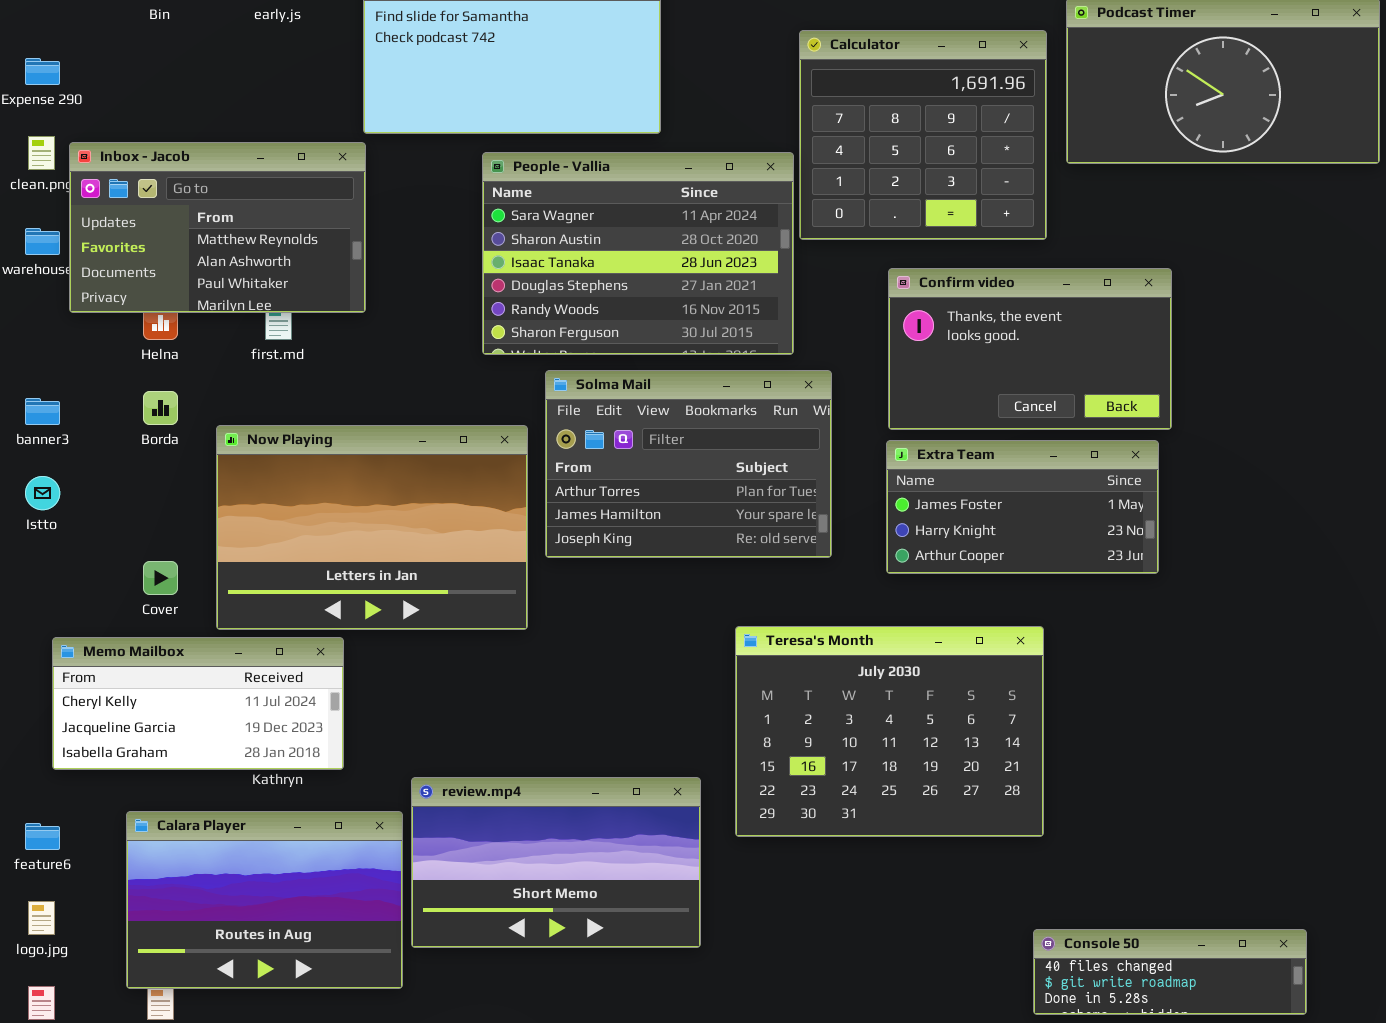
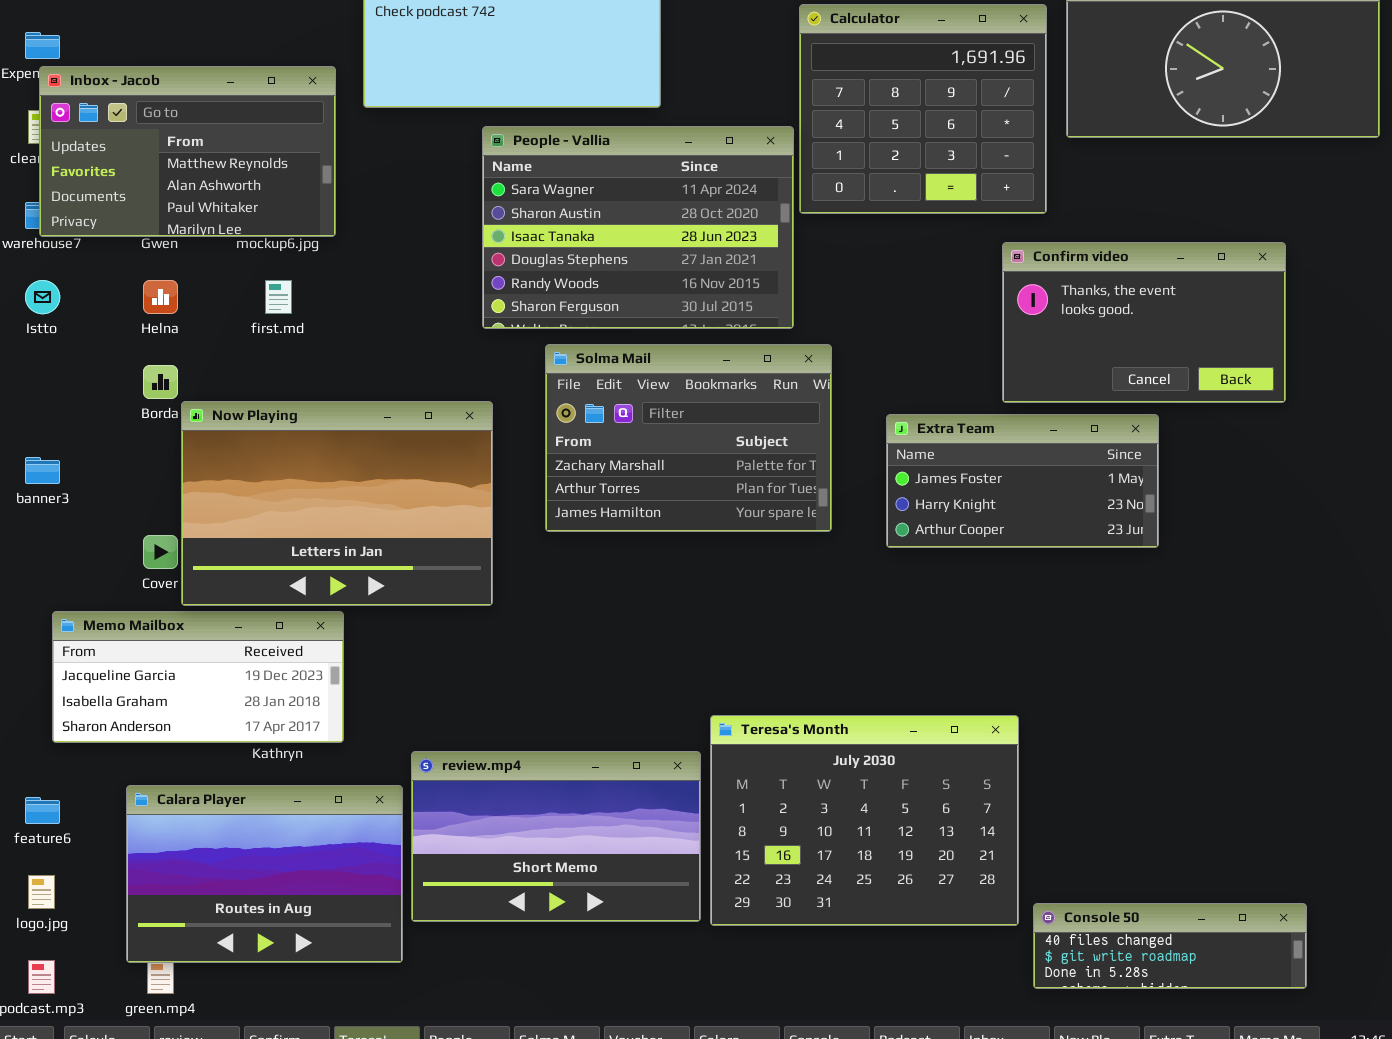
Inbox - Jacob: [69,142,366,313] -> [39,66,336,237], moved
Confirm video: [888,268,1172,430] -> [1002,242,1286,403], moved
Solma Mail: [545,370,832,558] -> [545,344,832,532], scrolled up 1 row
banner3: [25,398,60,425] -> [25,457,60,484], moved
Now Playing: [216,425,528,630] -> [181,401,493,606], moved
Istto: [25,476,60,510] -> [25,280,60,314], moved
Teresa's Month: [735,626,1044,837] -> [710,715,1019,926], moved
Memo Mailbox: [52,637,344,770] -> [52,611,344,743], scrolled down 1 row

